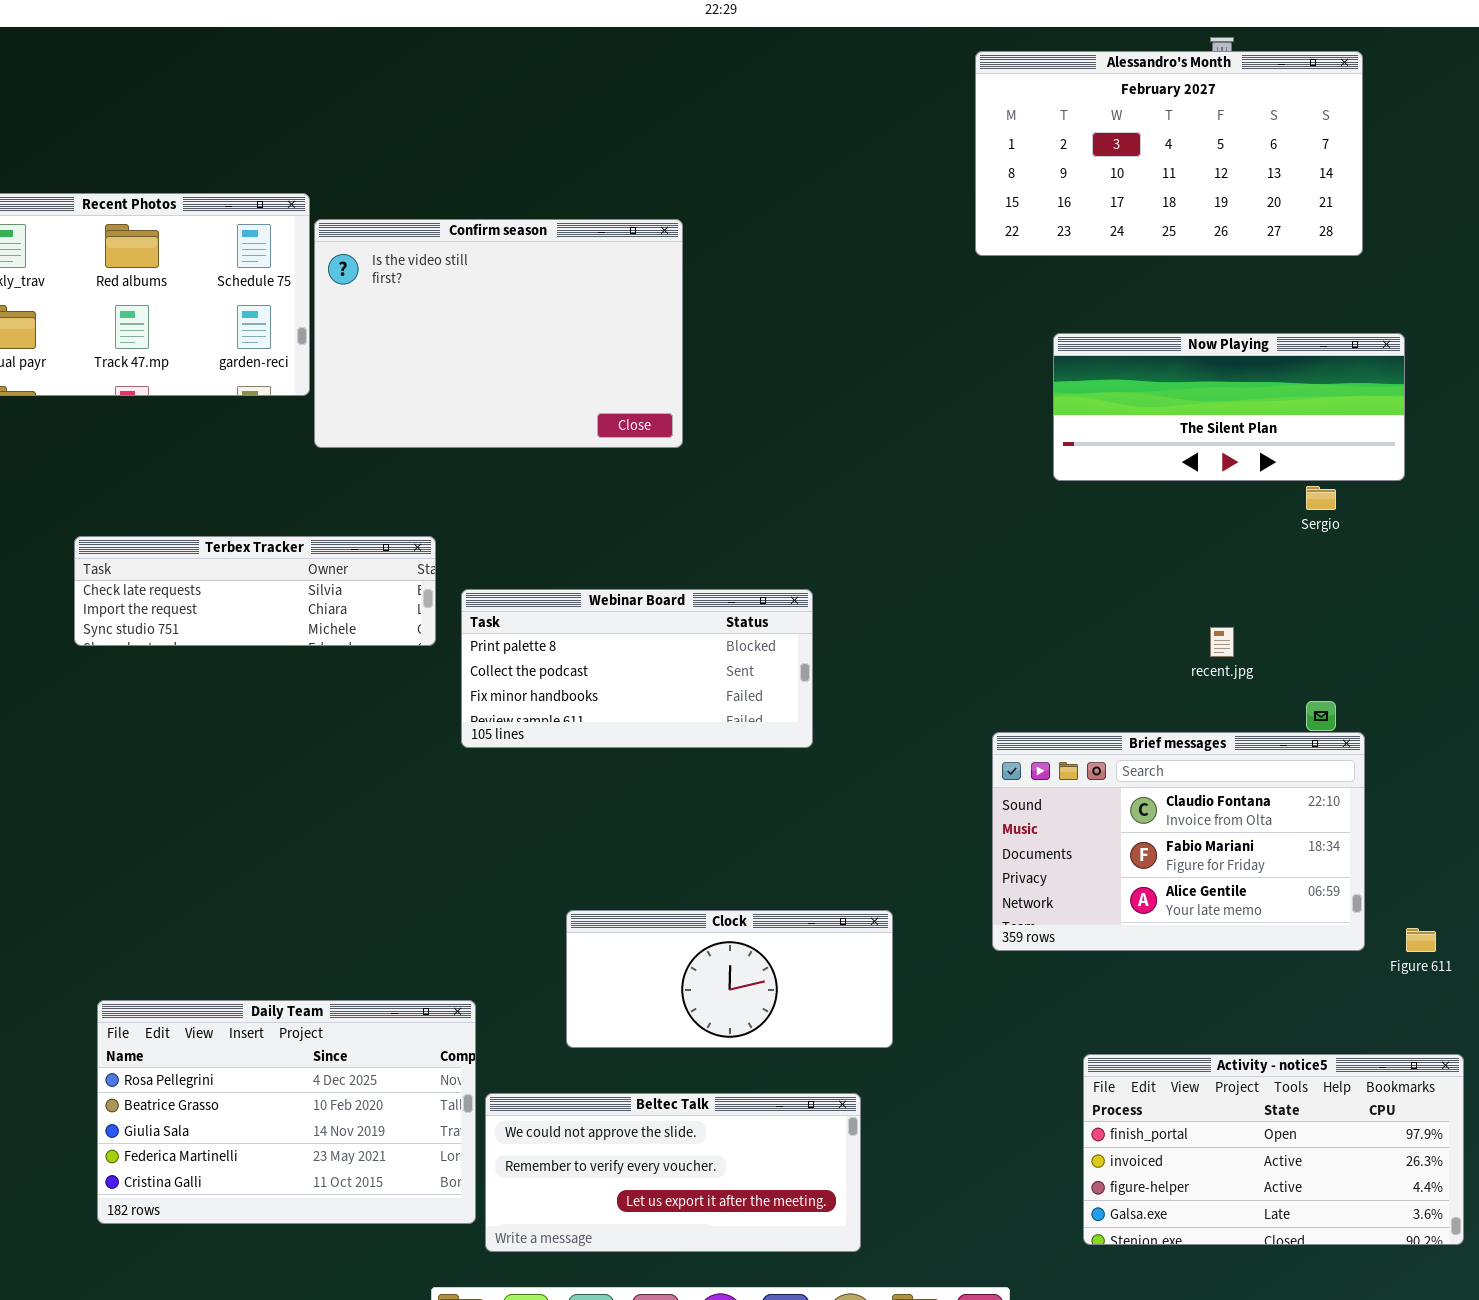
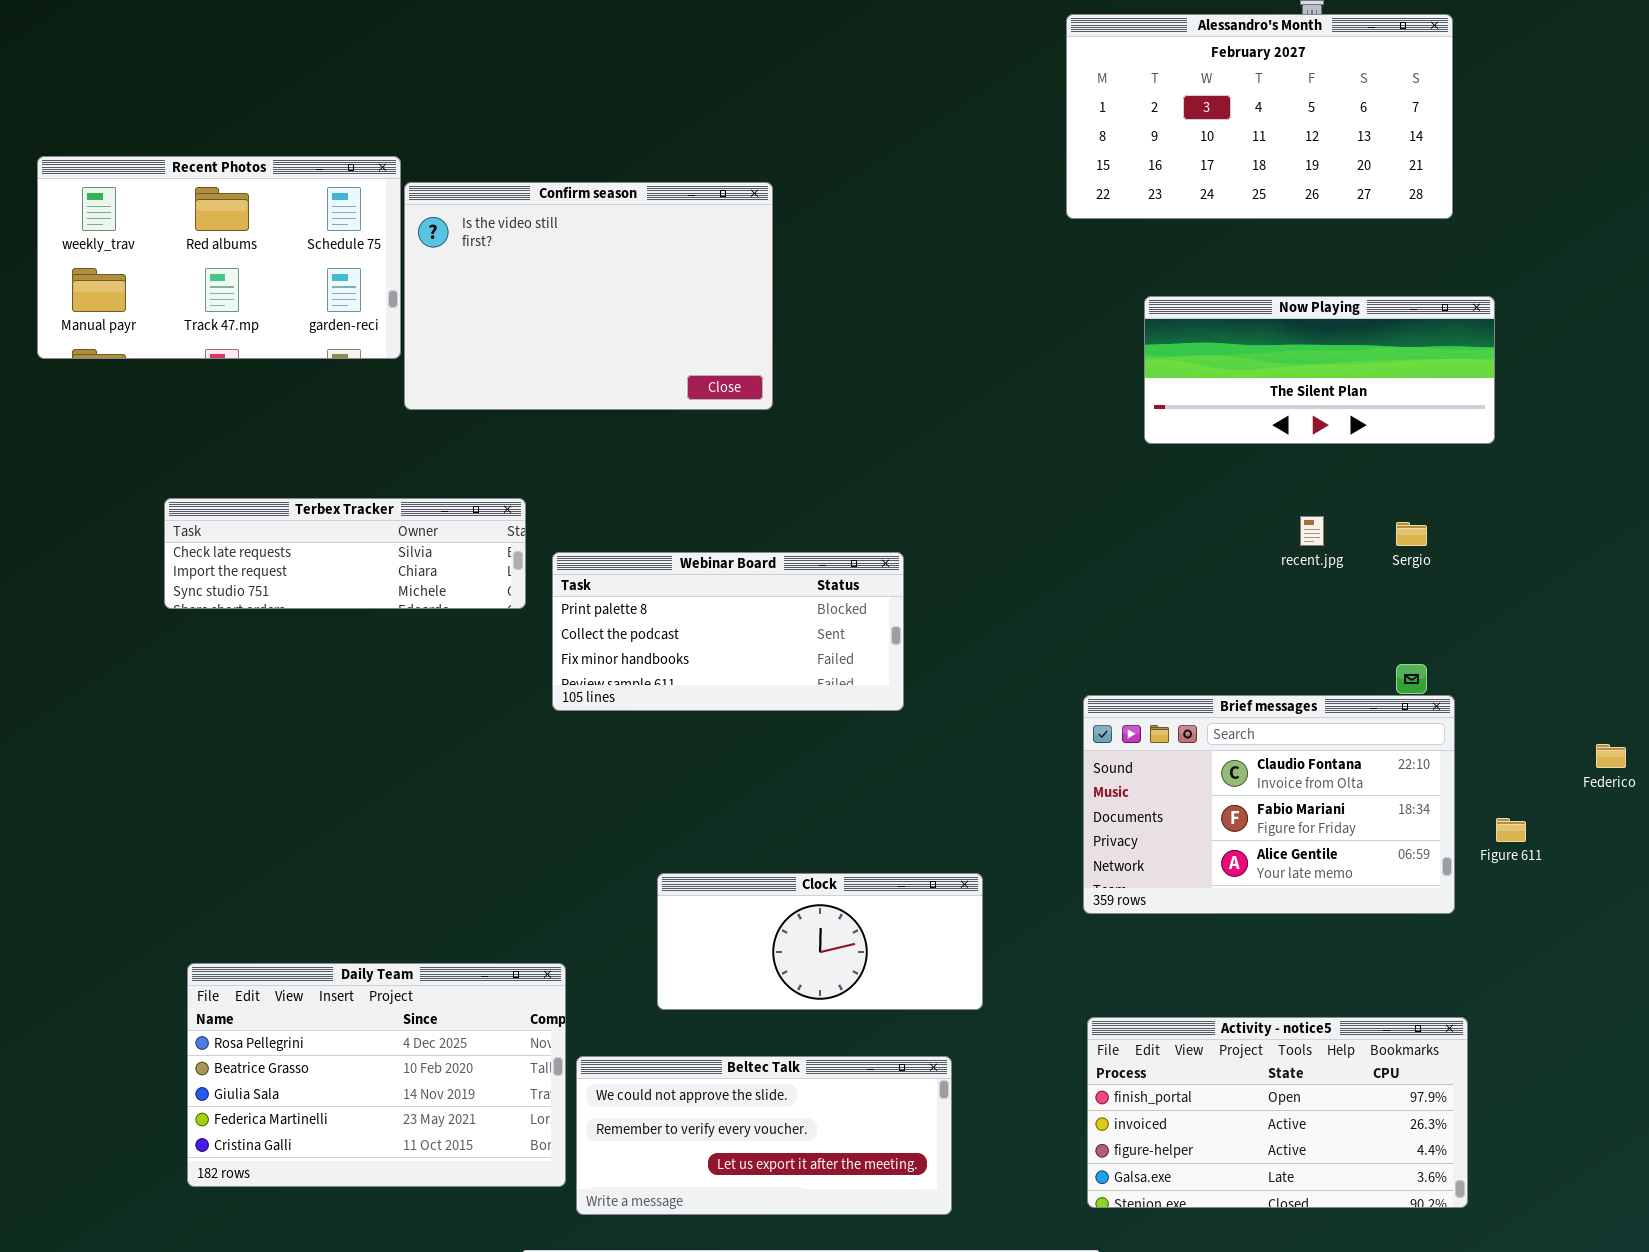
Sergio: [1306,486,1336,510] -> [1396,522,1427,546], moved
recent.jpg: [1210,627,1234,657] -> [1300,516,1324,546], moved
Figure 611: [1406,928,1436,952] -> [1496,818,1526,842], moved
Activity - notice5: [1083,1054,1464,1245] -> [1087,1017,1468,1208], moved

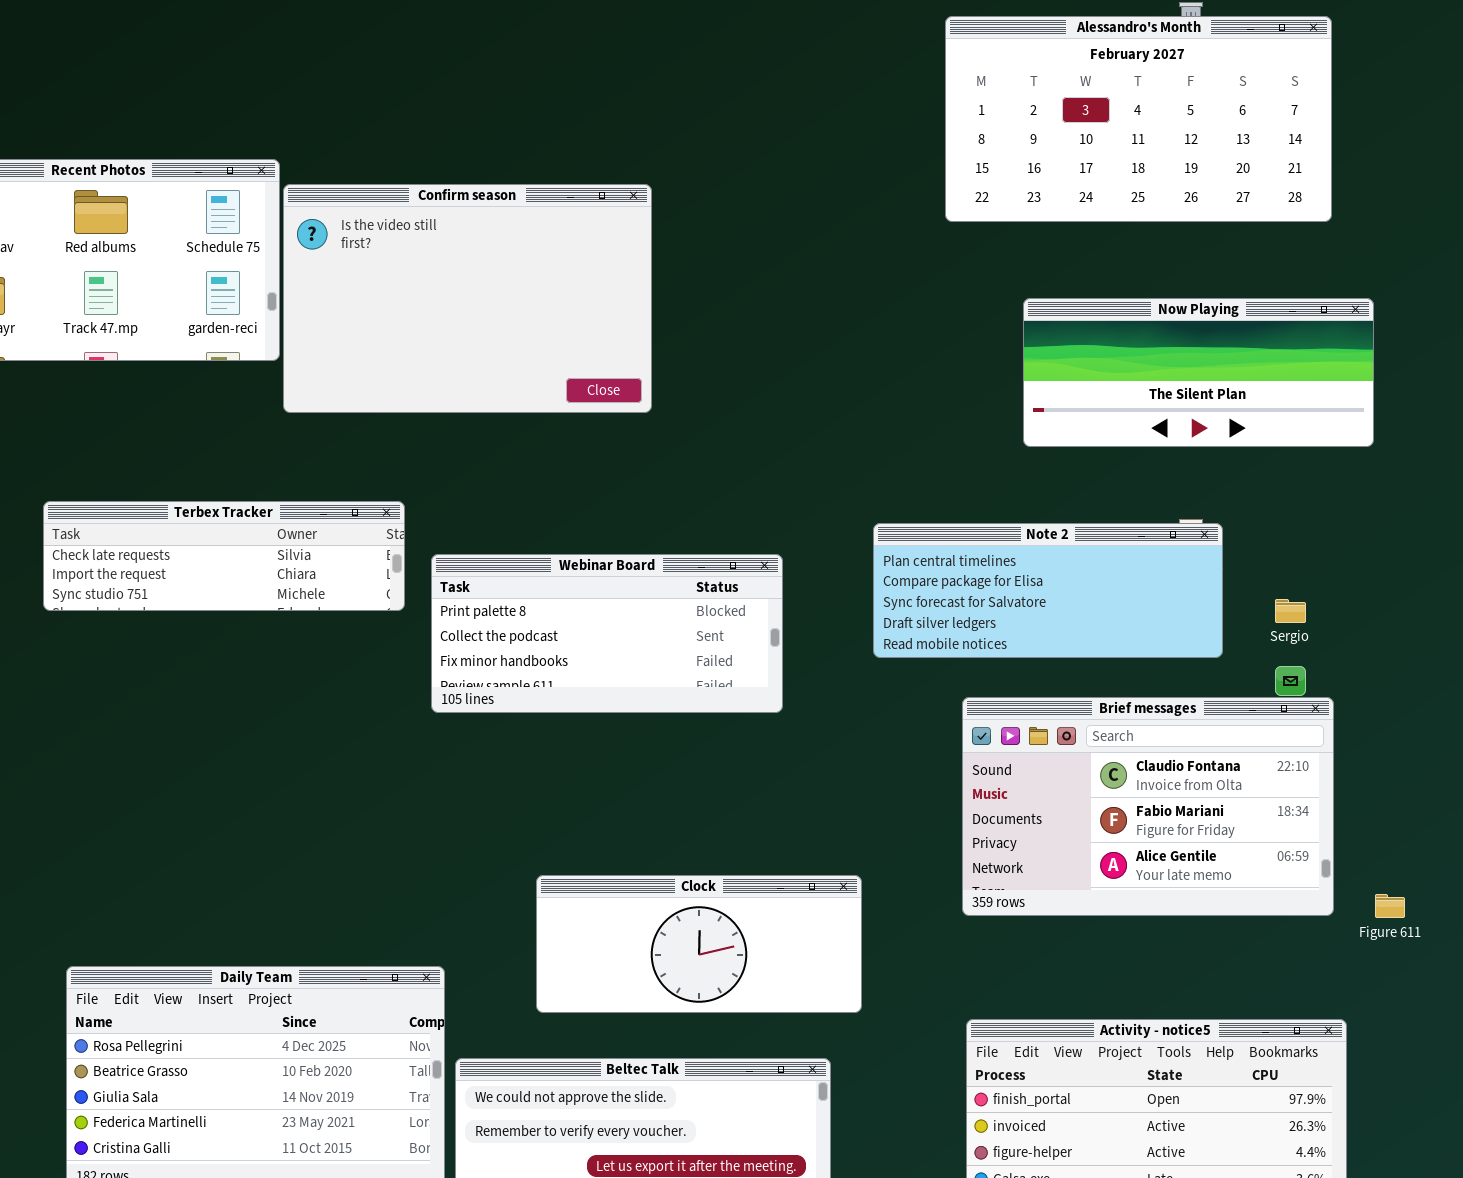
Note 2: none -> [873,523,1223,658], opened
Sergio: [1396,522,1427,546] -> [1275,599,1306,623], moved
Figure 611: [1496,818,1526,842] -> [1375,894,1405,918], moved

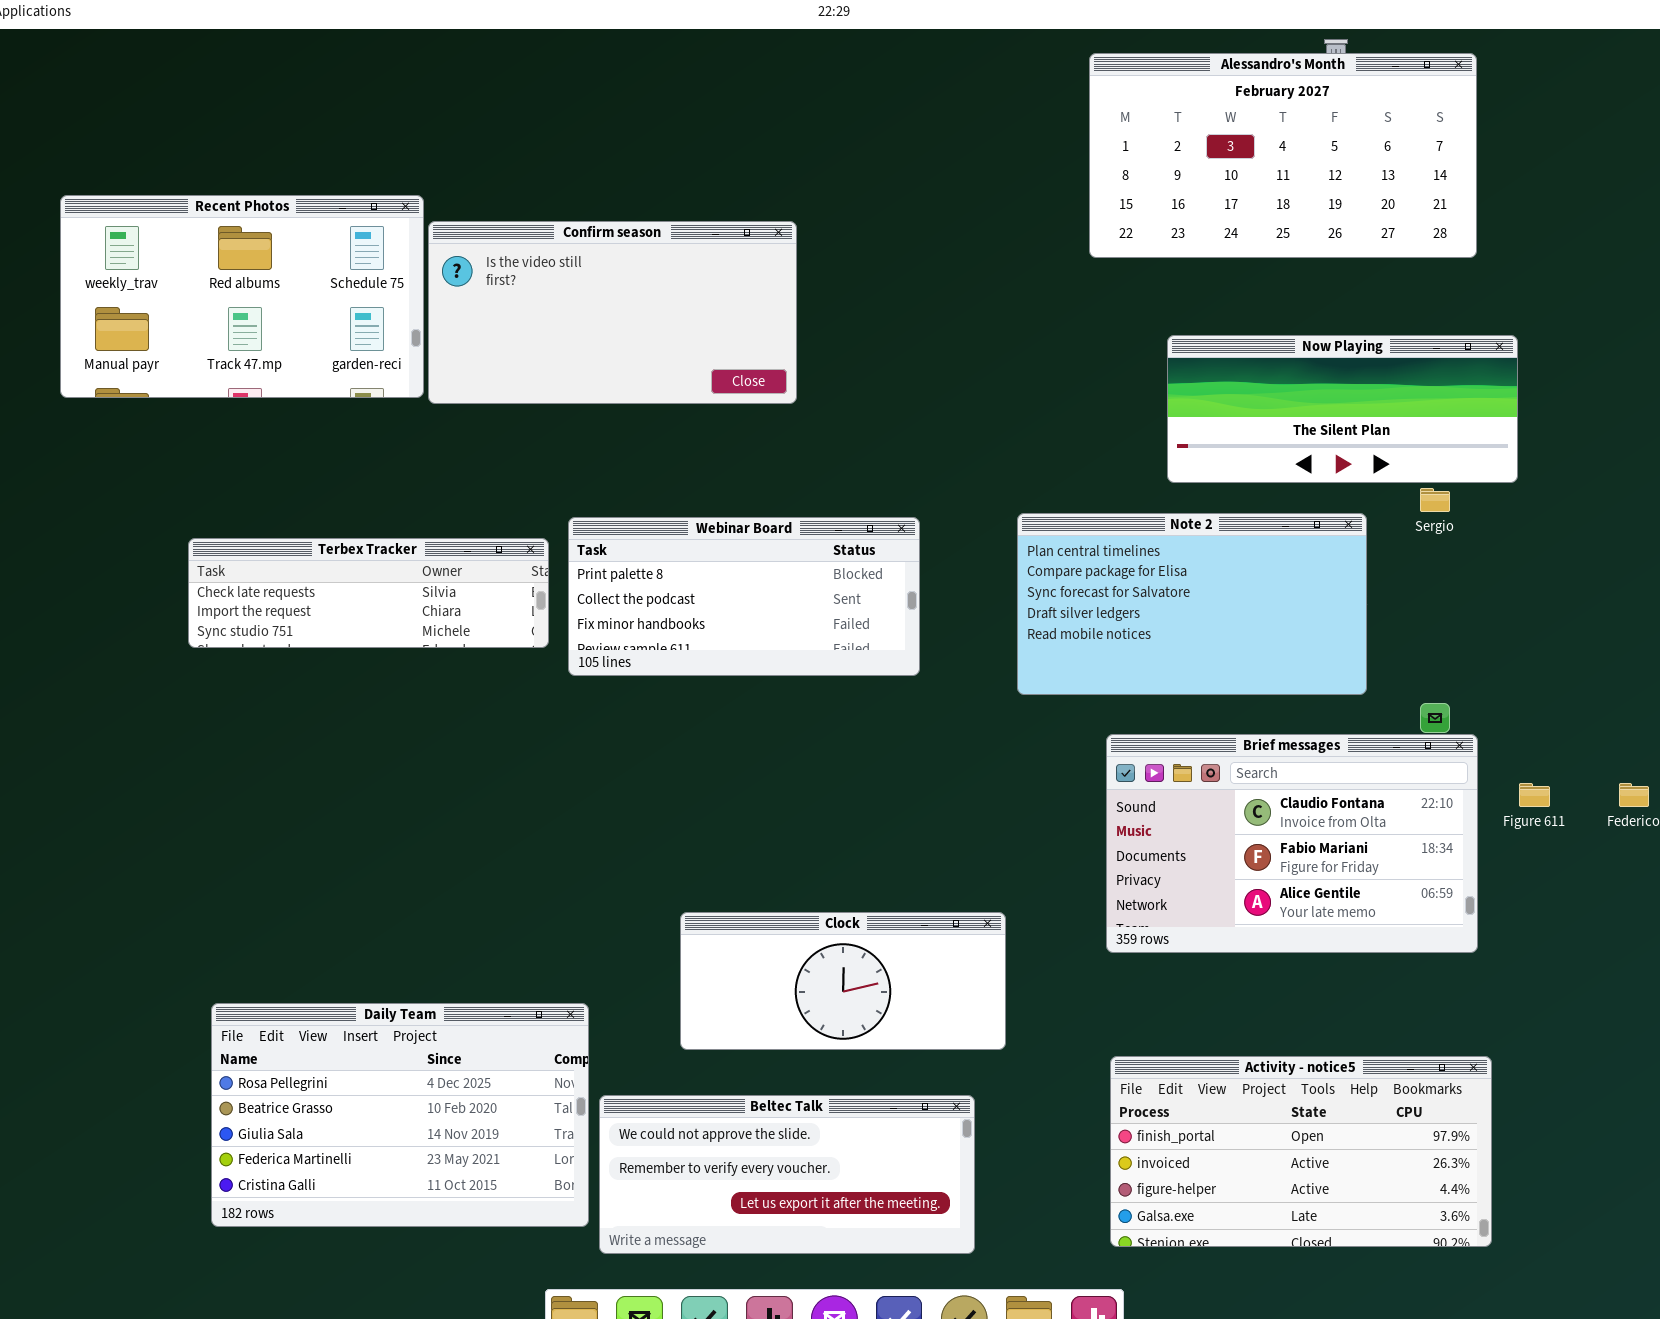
Confirm season: [283,184,652,413] -> [428,221,797,404], resized
Note 2: [873,523,1223,658] -> [1017,513,1367,695], resized
Webinar Board: [431,554,783,713] -> [568,517,920,676], moved
Sergio: [1275,599,1306,623] -> [1420,488,1450,512], moved
Figure 611: [1375,894,1405,918] -> [1519,783,1550,807], moved

